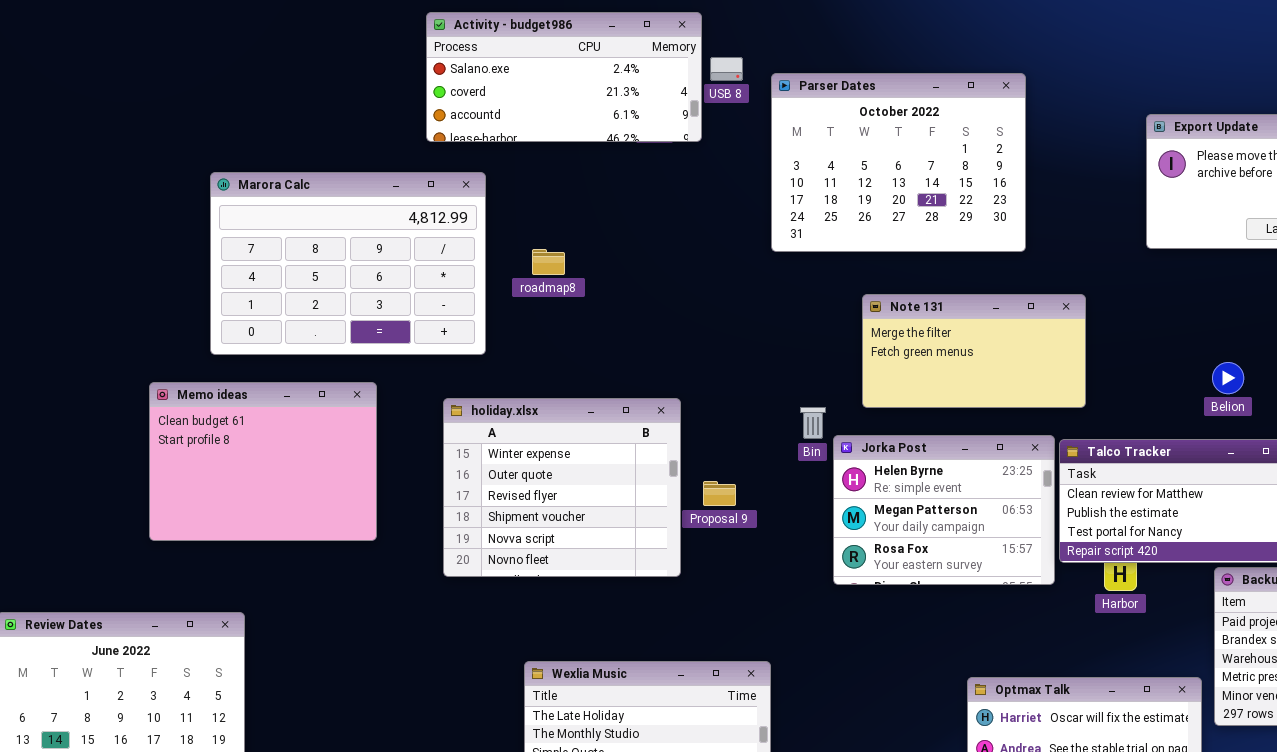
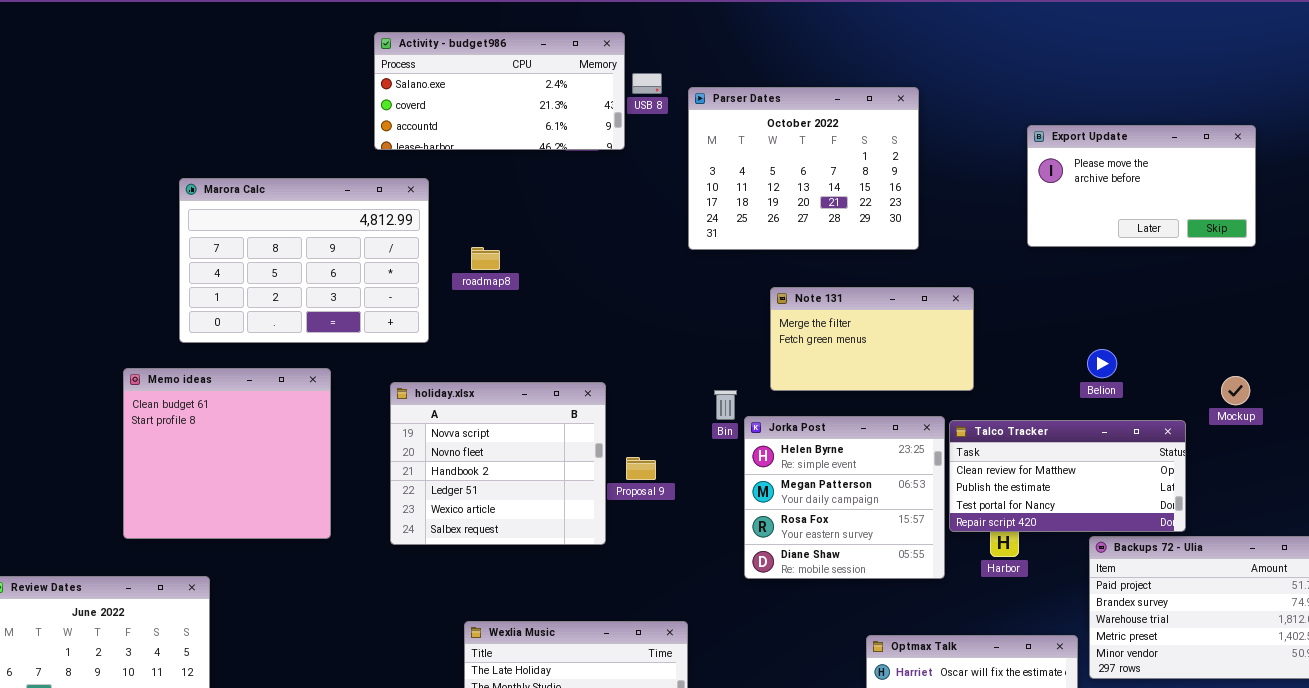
Memo ideas: [149,382,377,541] -> [123,368,331,539], resized
holiday.xlsx: [443,398,681,577] -> [390,382,606,545], scrolled down 4 rows
Jorka Post: [833,435,1055,585] -> [744,416,945,579], resized

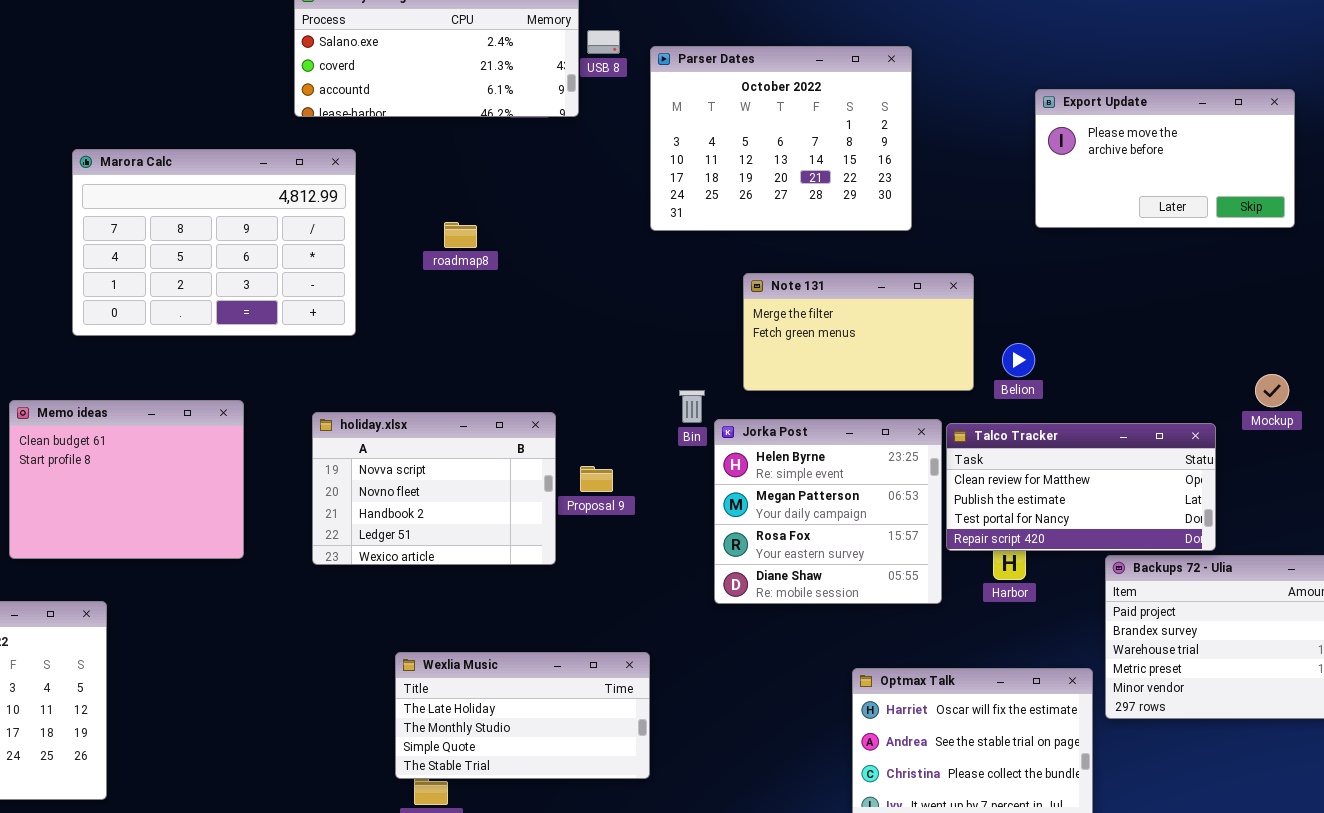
roadmap8: [471,247,500,270] -> [444,222,477,248], moved
Belion: [1087,349,1117,378] -> [1002,343,1035,377], moved
Memo ideas: [123,368,331,539] -> [9,400,244,559], resized
holiday.xlsx: [390,382,606,545] -> [312,412,556,565], resized

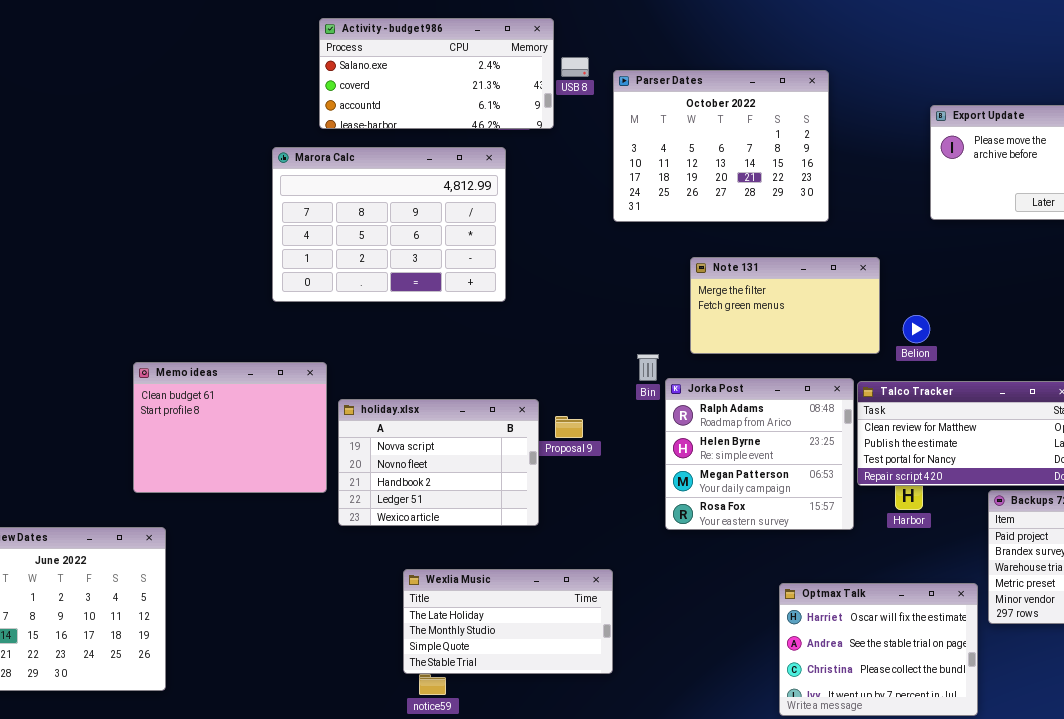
Marora Calc: [72,149,356,336] -> [272,147,506,302], moved
Memo ideas: [9,400,244,559] -> [133,362,327,493], moved
holiday.xlsx: [312,412,556,565] -> [338,399,539,526], moved
Jorka Post: [714,419,942,604] -> [665,378,854,530], scrolled up 1 row

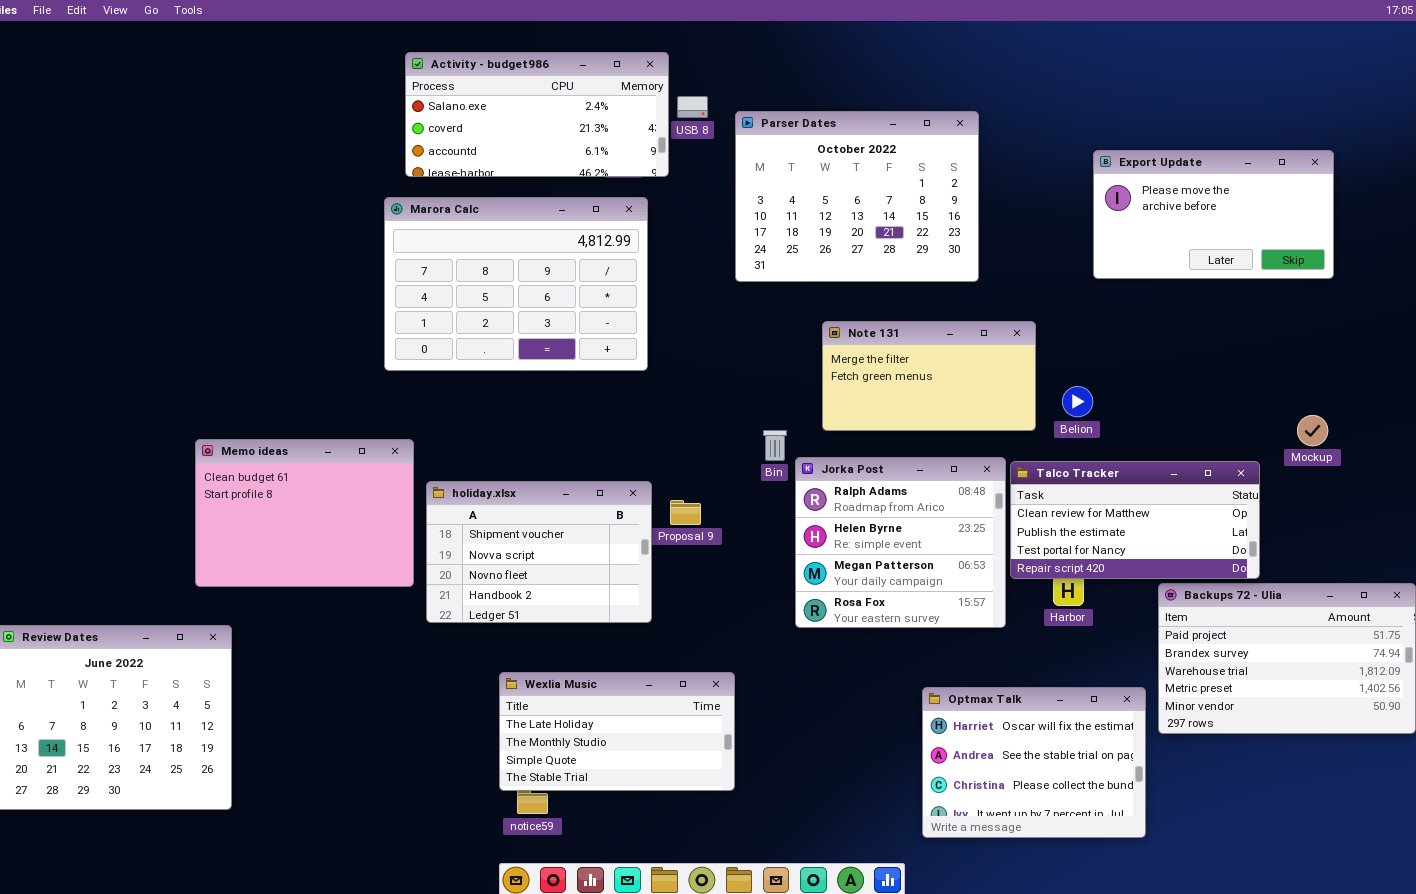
Marora Calc: [272,147,506,302] -> [384,197,648,371], moved
holiday.xlsx: [338,399,539,526] -> [426,481,652,623], scrolled up 1 row

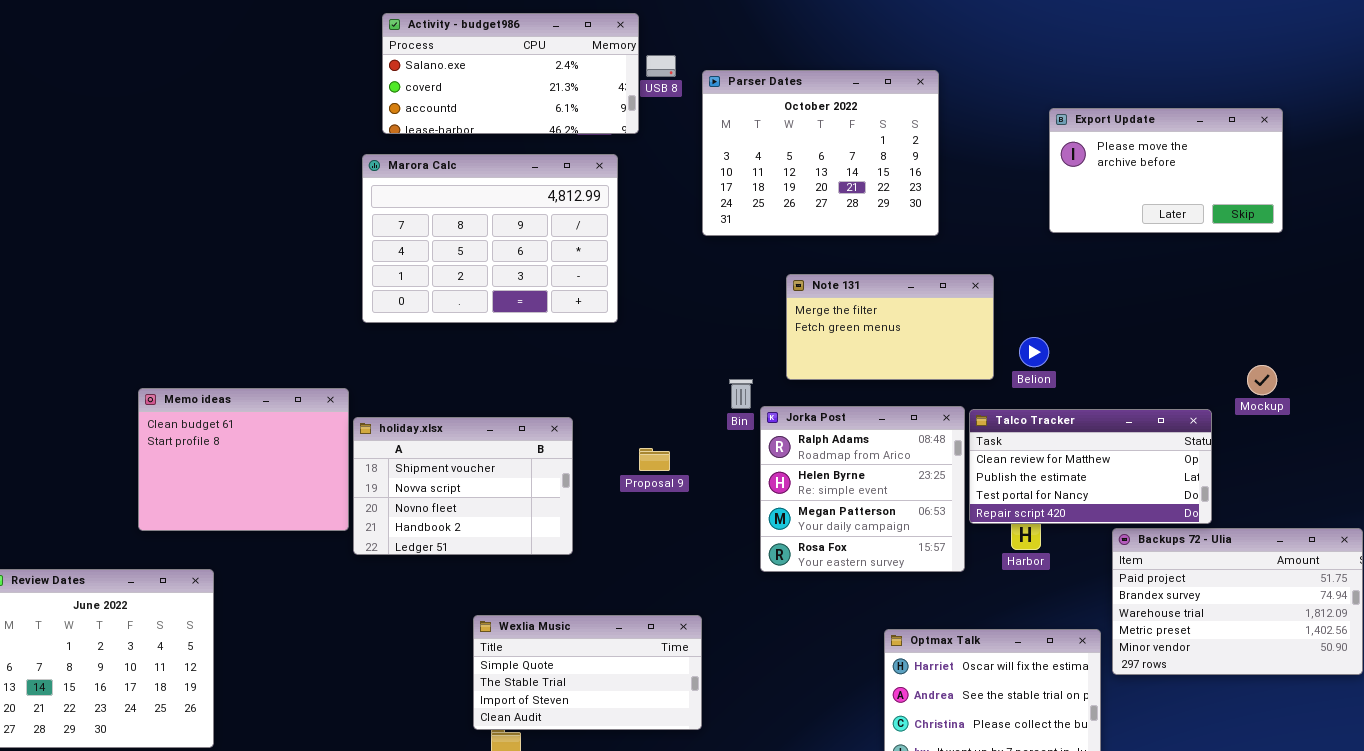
Memo ideas: [195,439,414,587] -> [138,388,349,531], moved
holiday.xlsx: [426,481,652,623] -> [353,417,573,555], moved
Wexlia Music: [499,672,735,791] -> [473,615,702,730], scrolled down 2 rows

